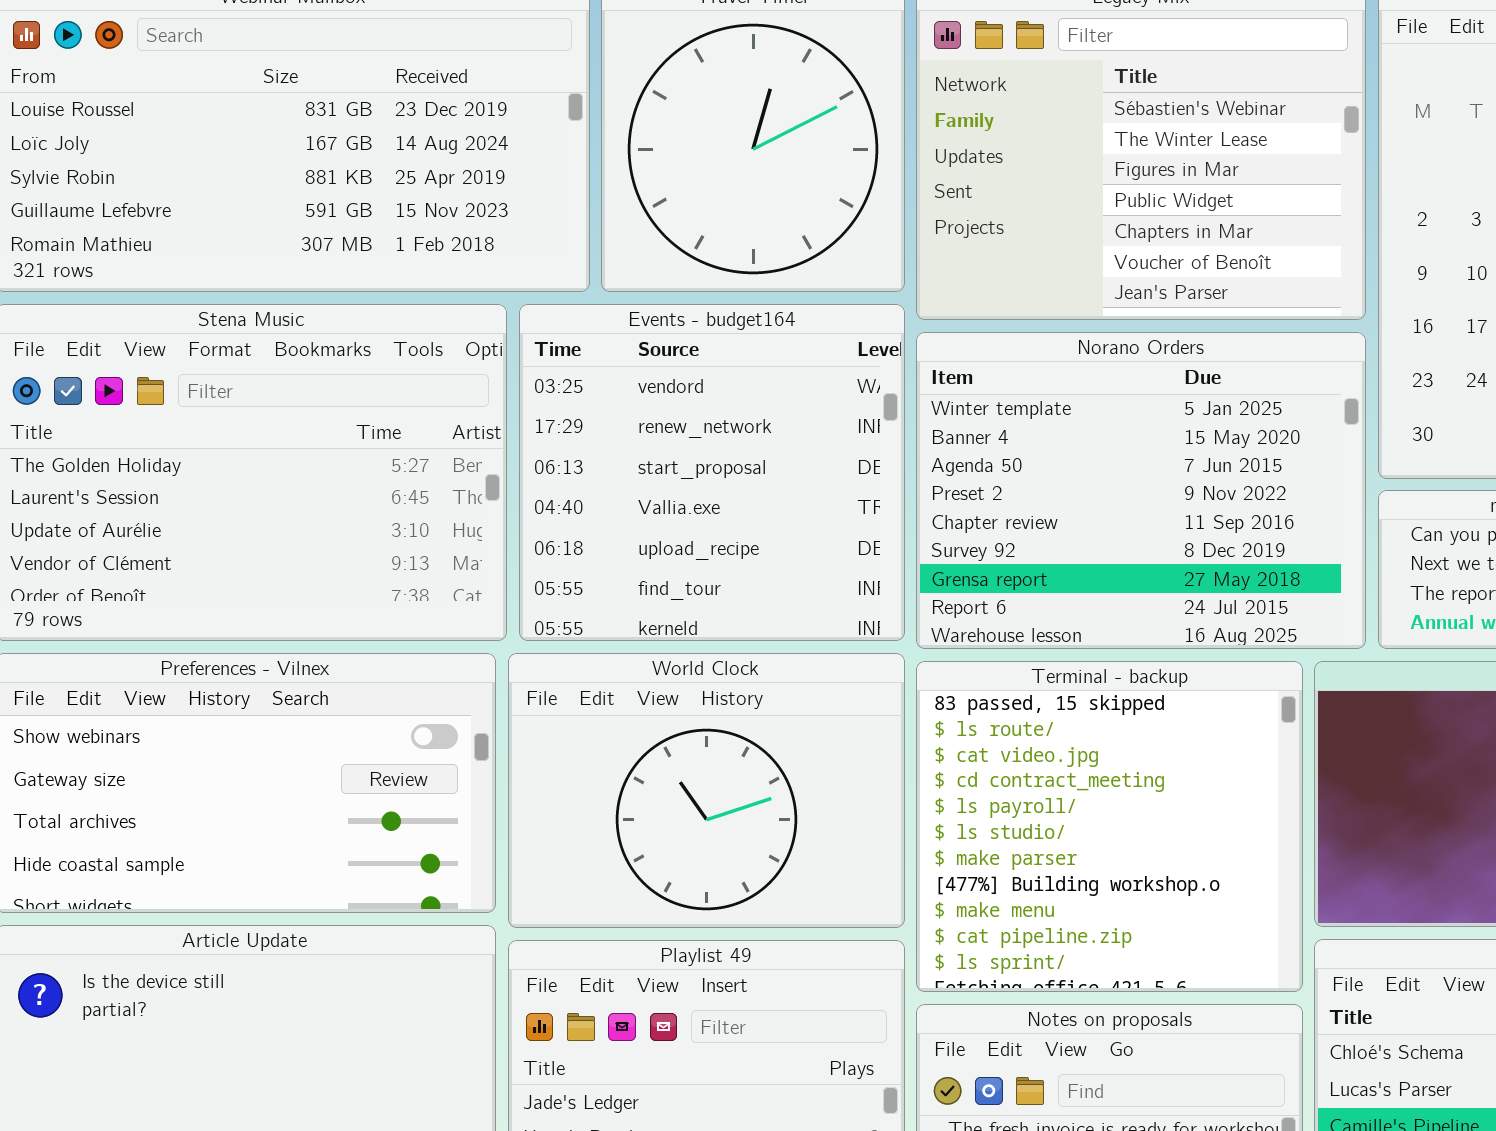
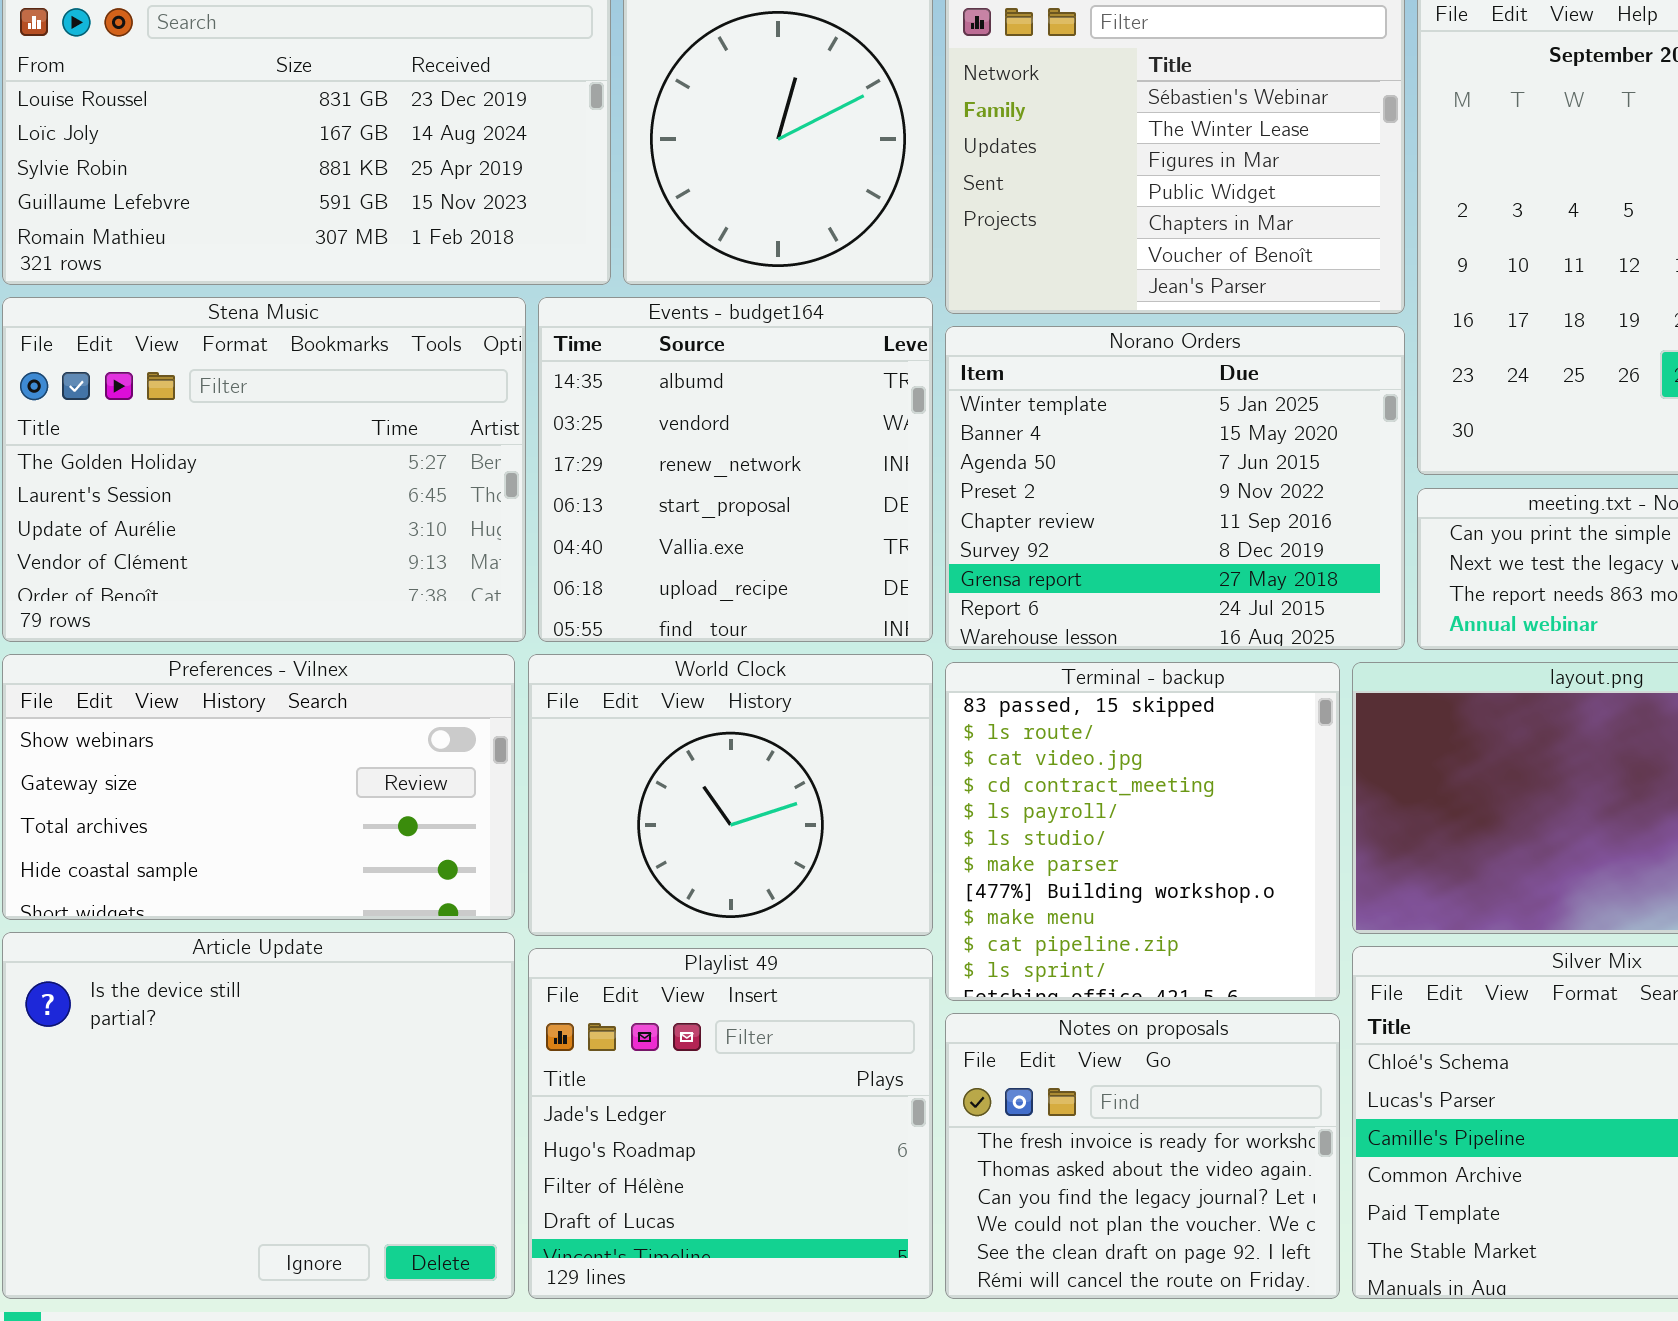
Events - budget164: [519,304,905,641] -> [538,297,933,642], scrolled up 1 row

